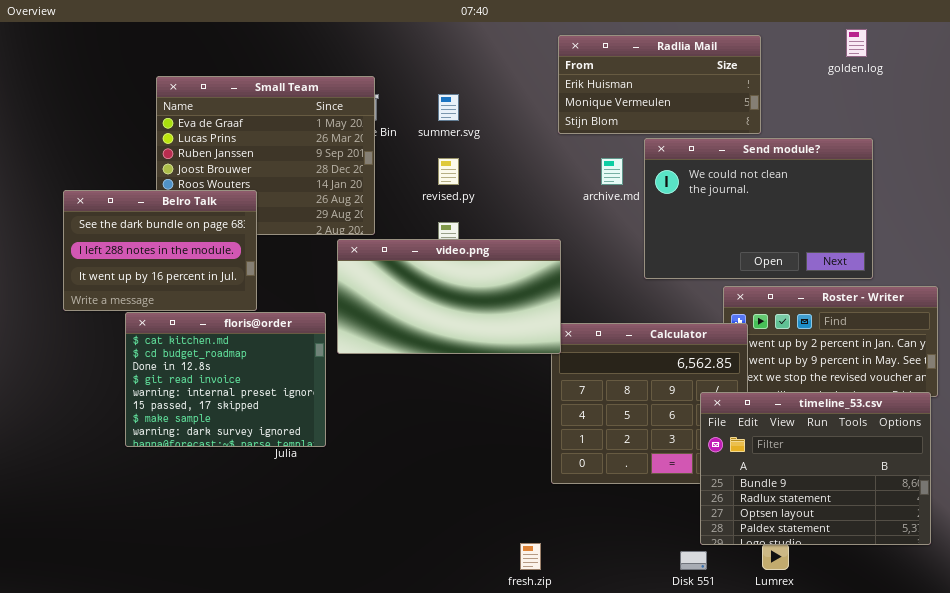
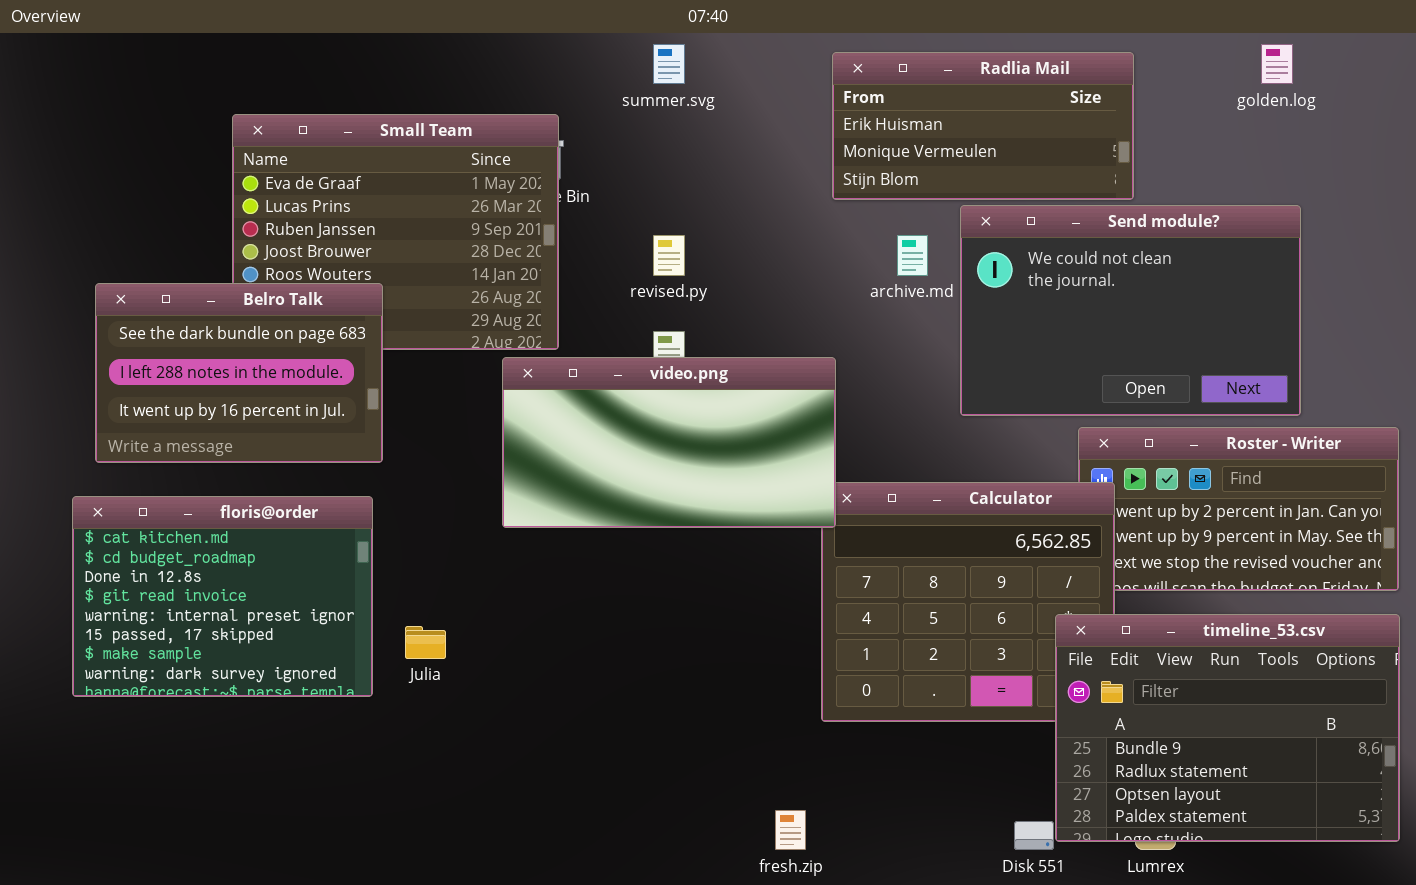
summer.svg: [438,94,459,121] -> [653,44,685,84], moved
floris@order: [125,312,326,447] -> [72,496,373,697], moved
timeline_53.csv: [700,392,931,545] -> [1055,614,1400,842], moved

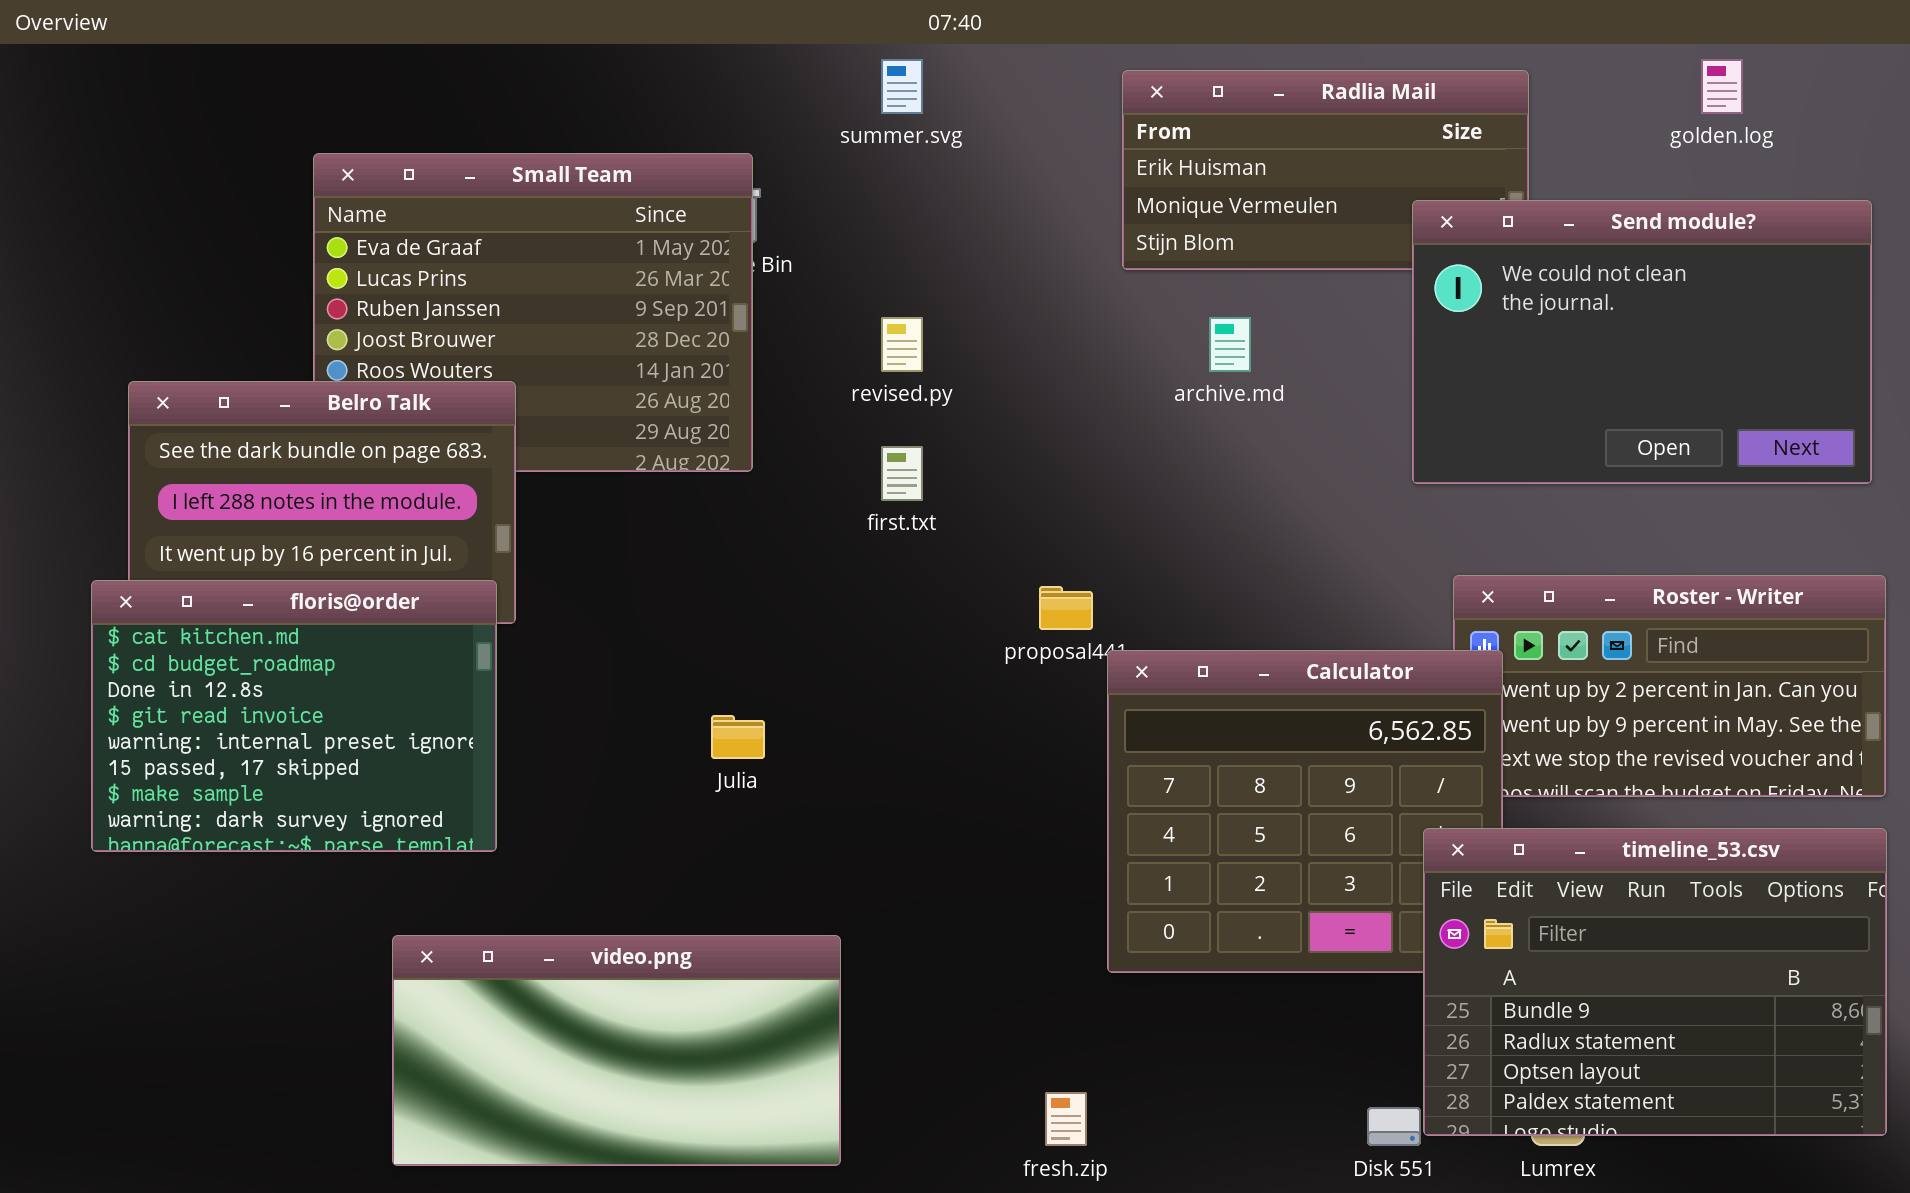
Send module?: [960,205,1301,416] -> [1412,200,1872,484], moved
video.png: [502,357,836,528] -> [392,935,841,1166], moved
floris@order: [72,496,373,697] -> [91,580,497,852], moved
Julia: [405,626,446,659] -> [711,715,765,759], moved

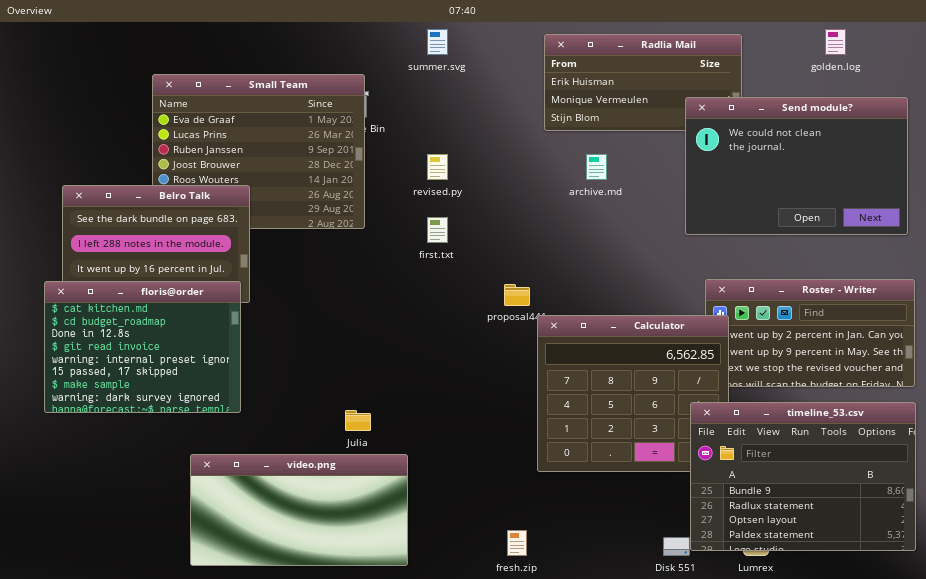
Julia: [711,715,765,759] -> [345,410,371,431], moved

